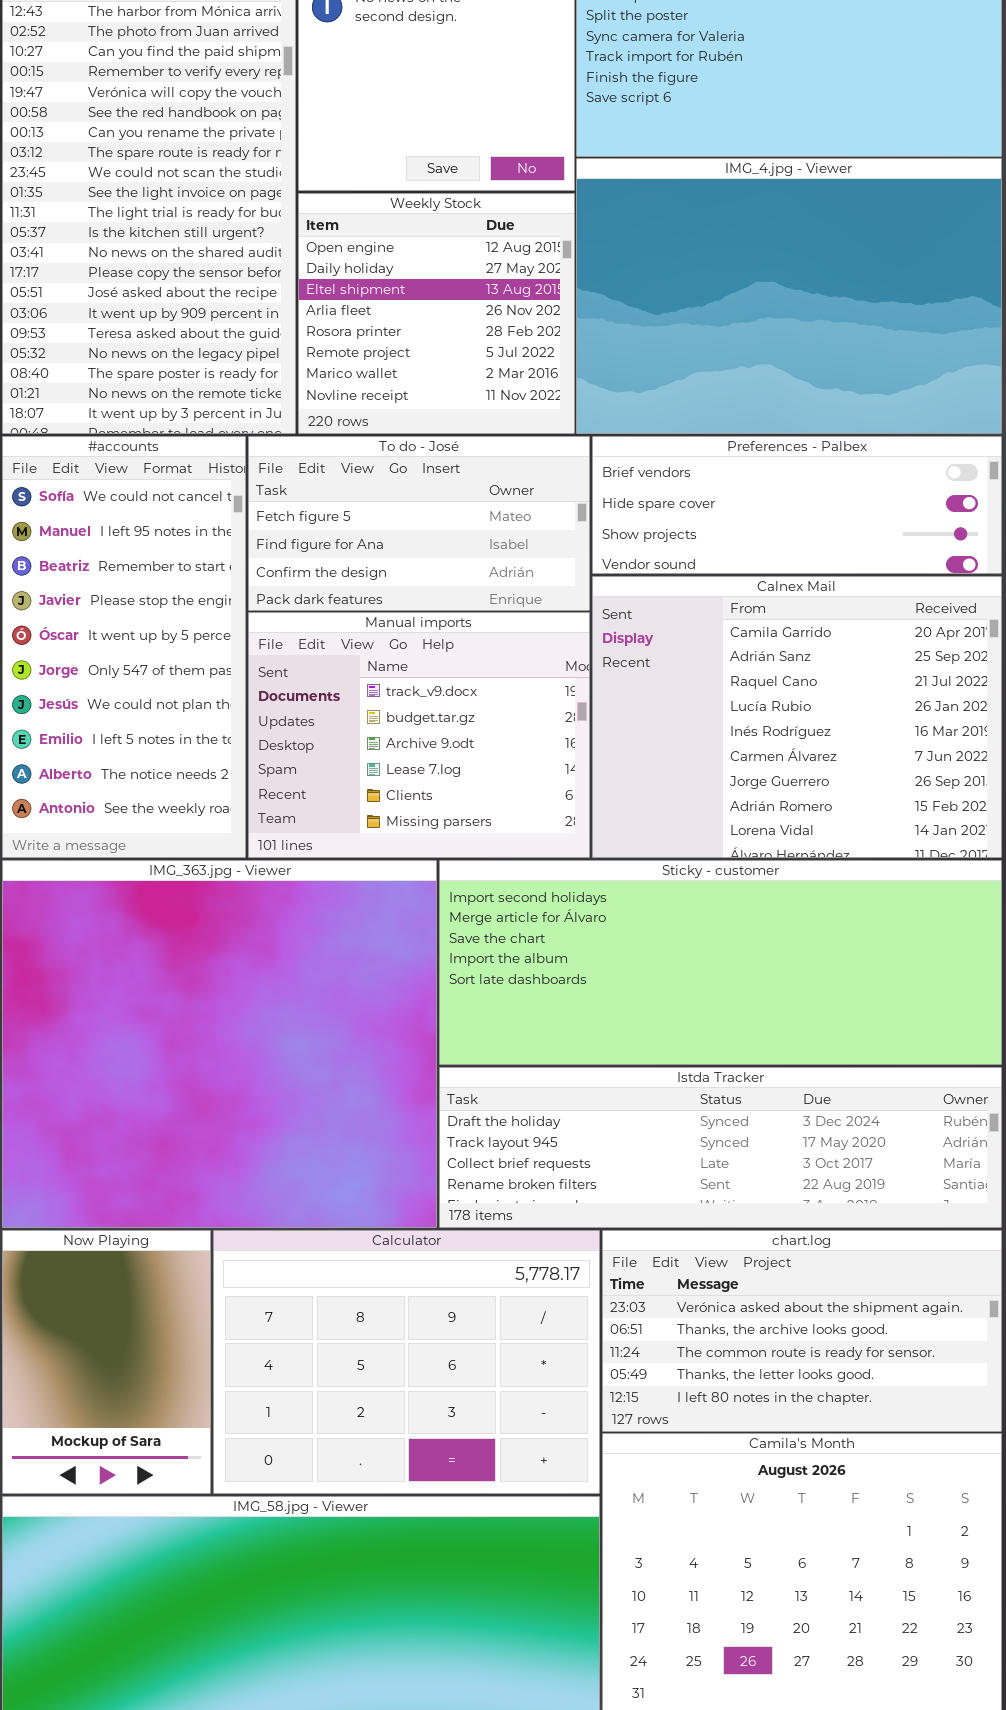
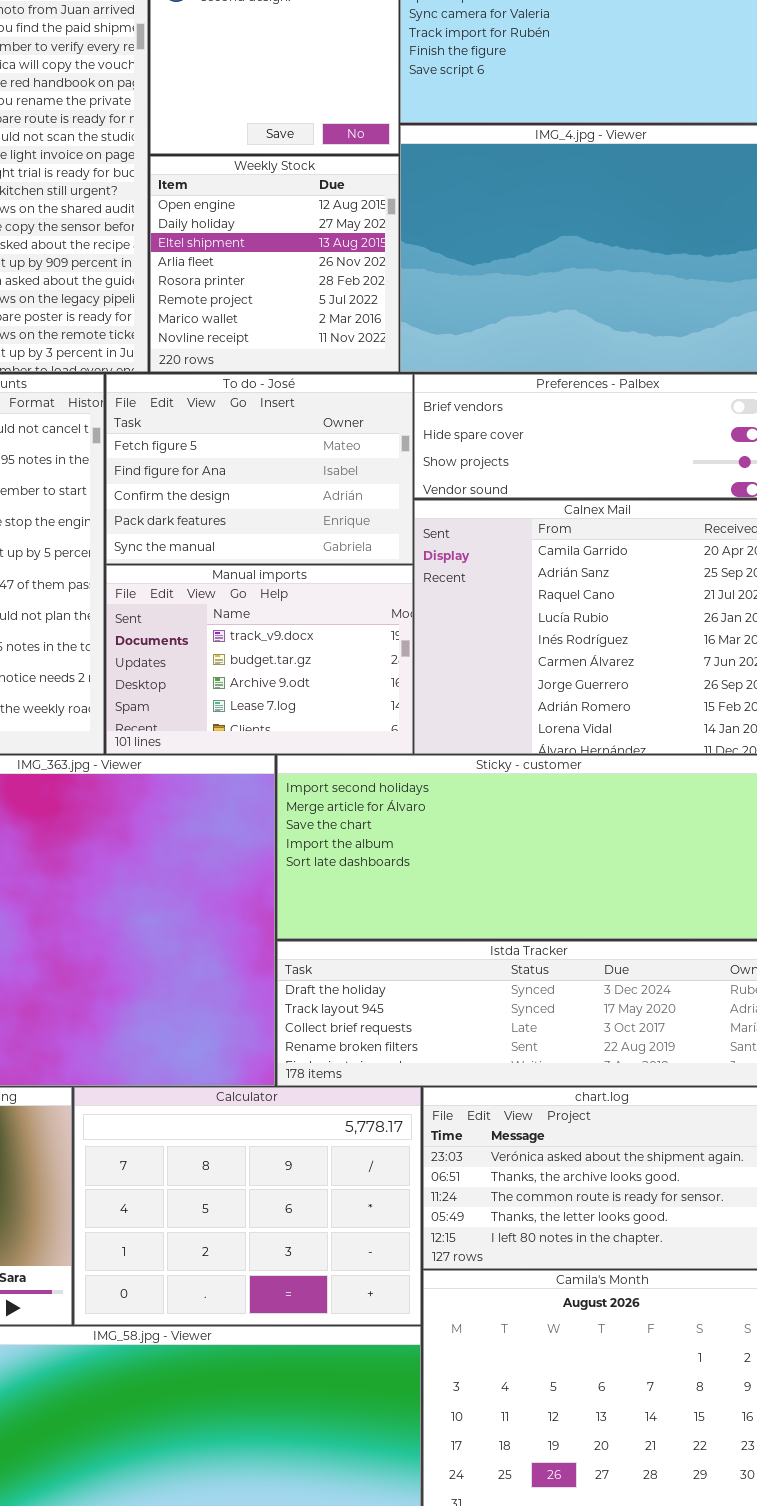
To do - José: [248,436,590,611] -> [106,374,413,564], resized
Manual imports: [248,612,590,858] -> [106,565,413,754], resized

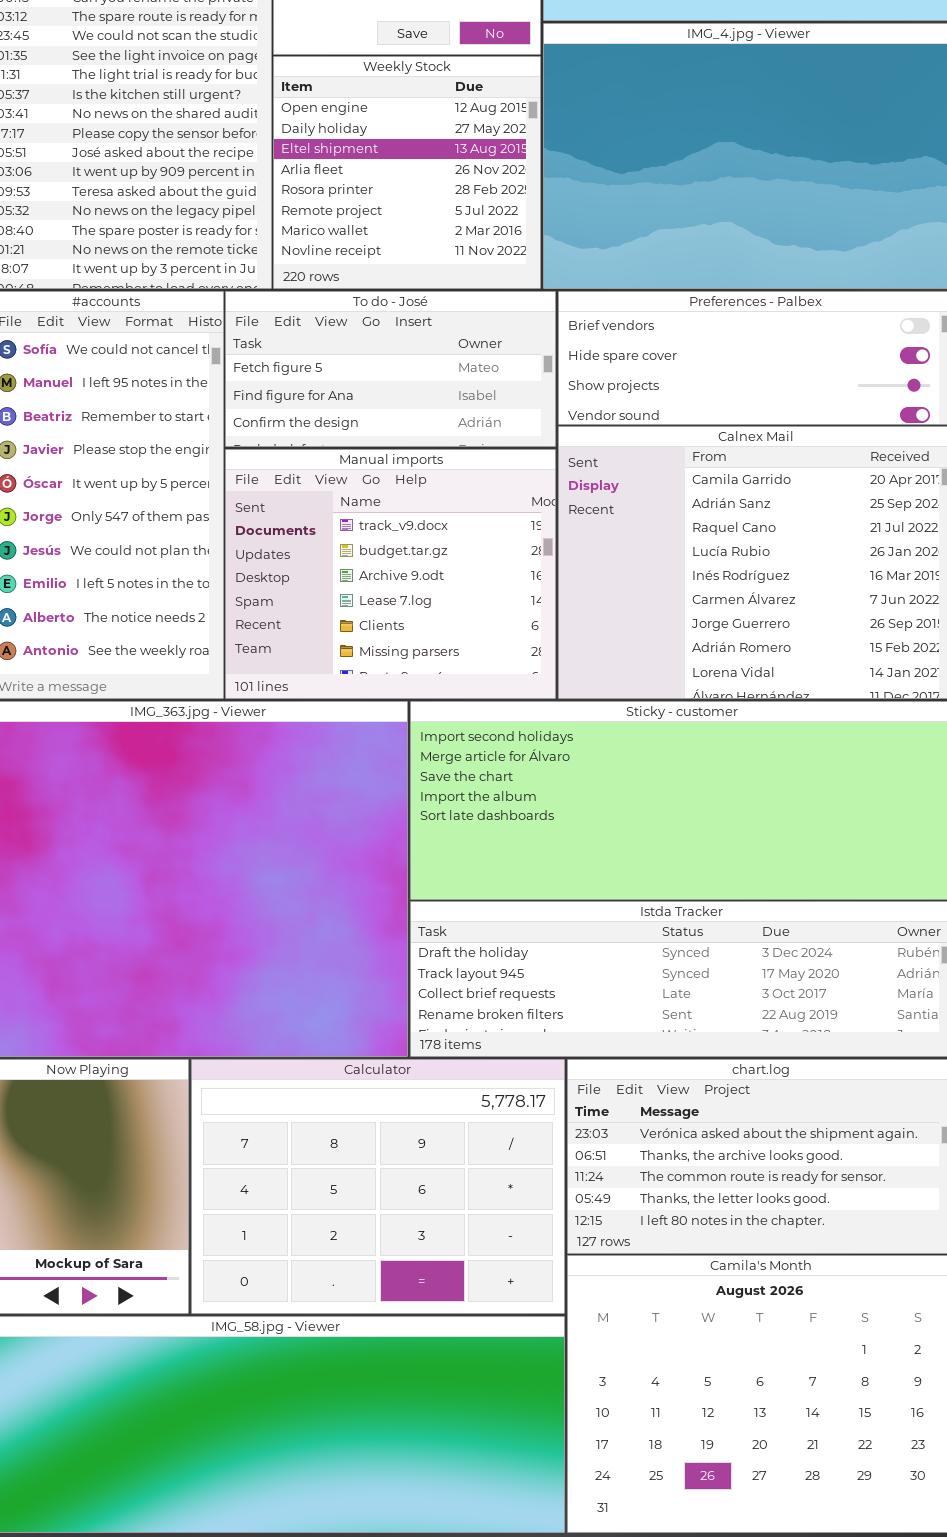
To do - José: [106,374,413,564] -> [225,291,556,447], resized
Manual imports: [106,565,413,754] -> [225,449,556,699], resized

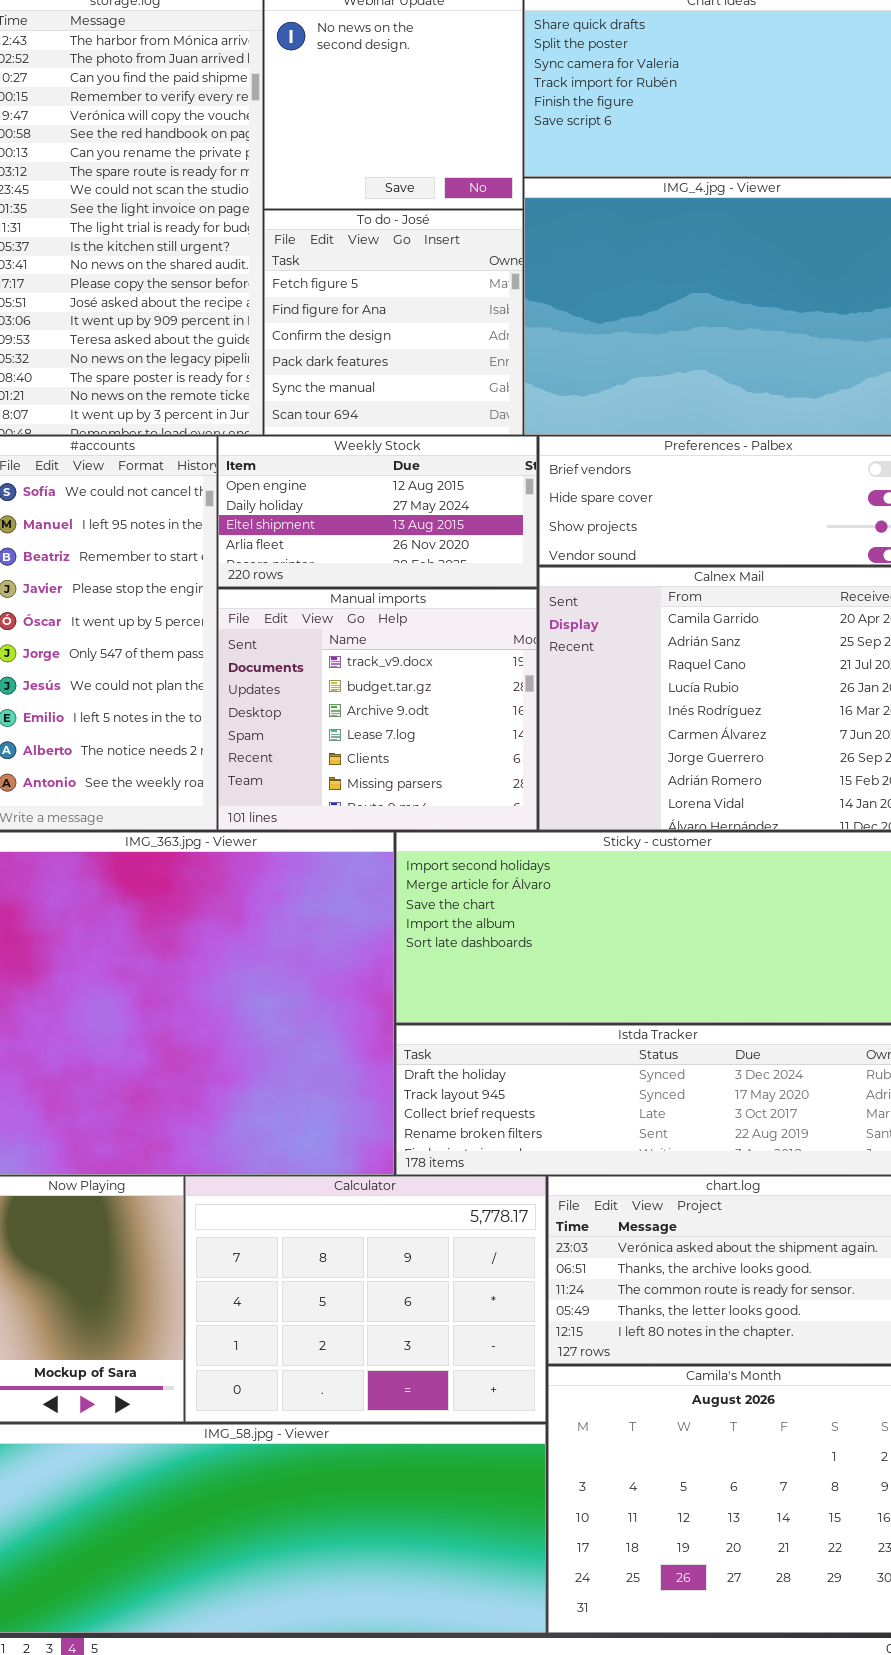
Weekly Stock: [273,56,541,289] -> [218,436,537,587], moved, resized
To do - José: [225,291,556,447] -> [264,210,523,435], moved, resized

